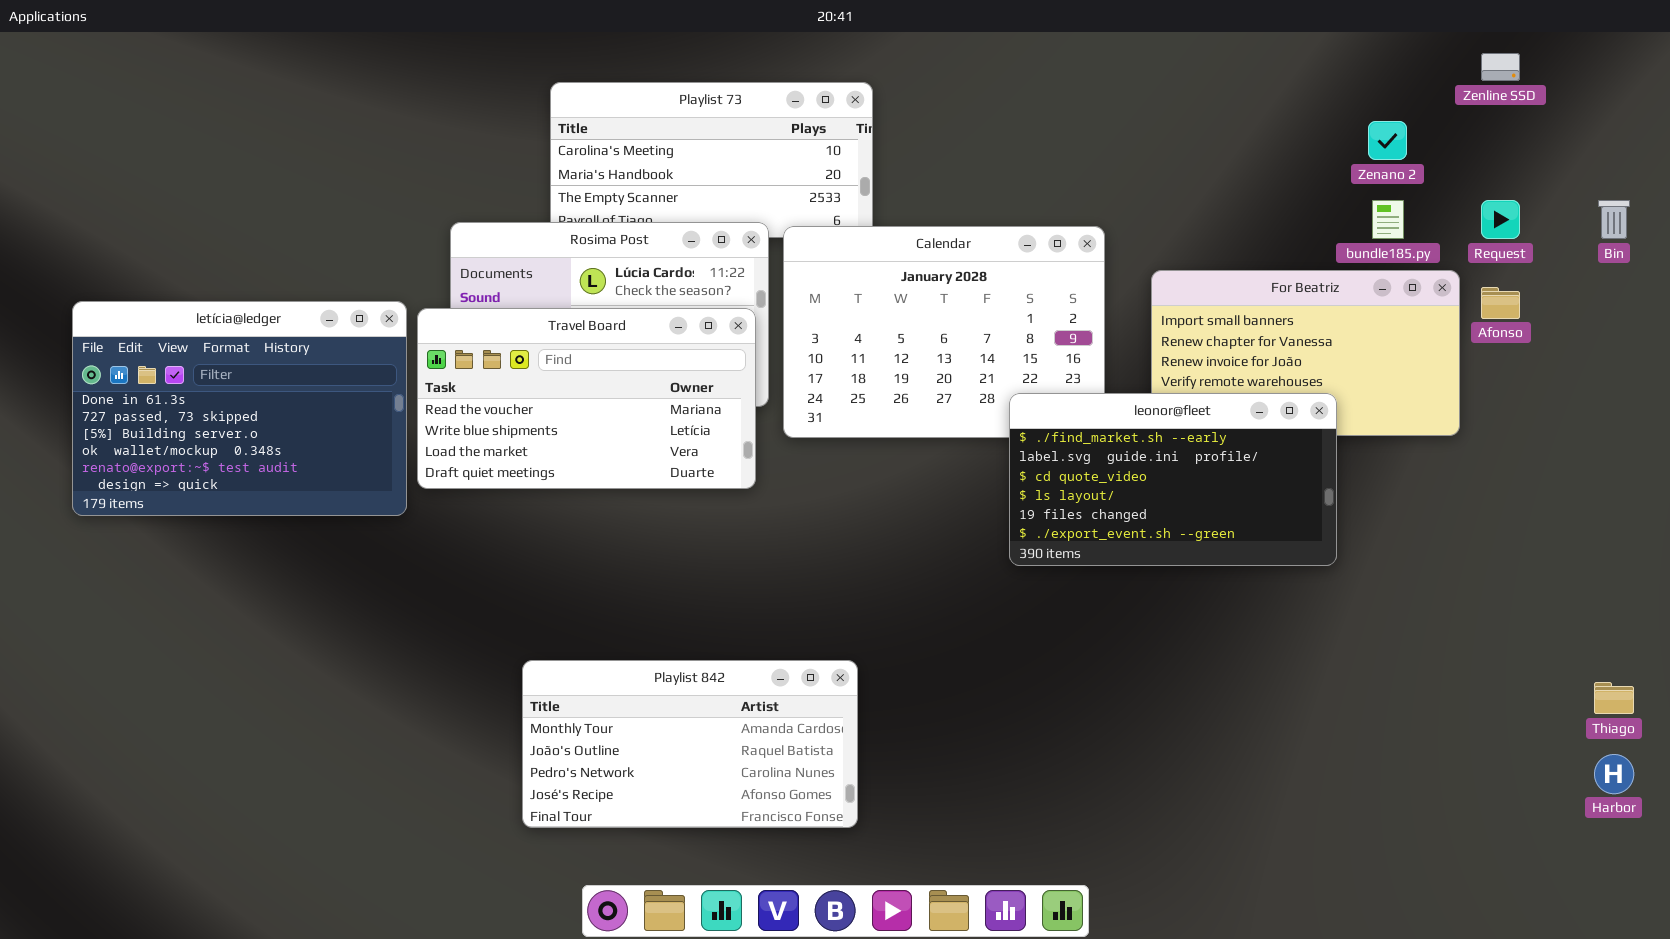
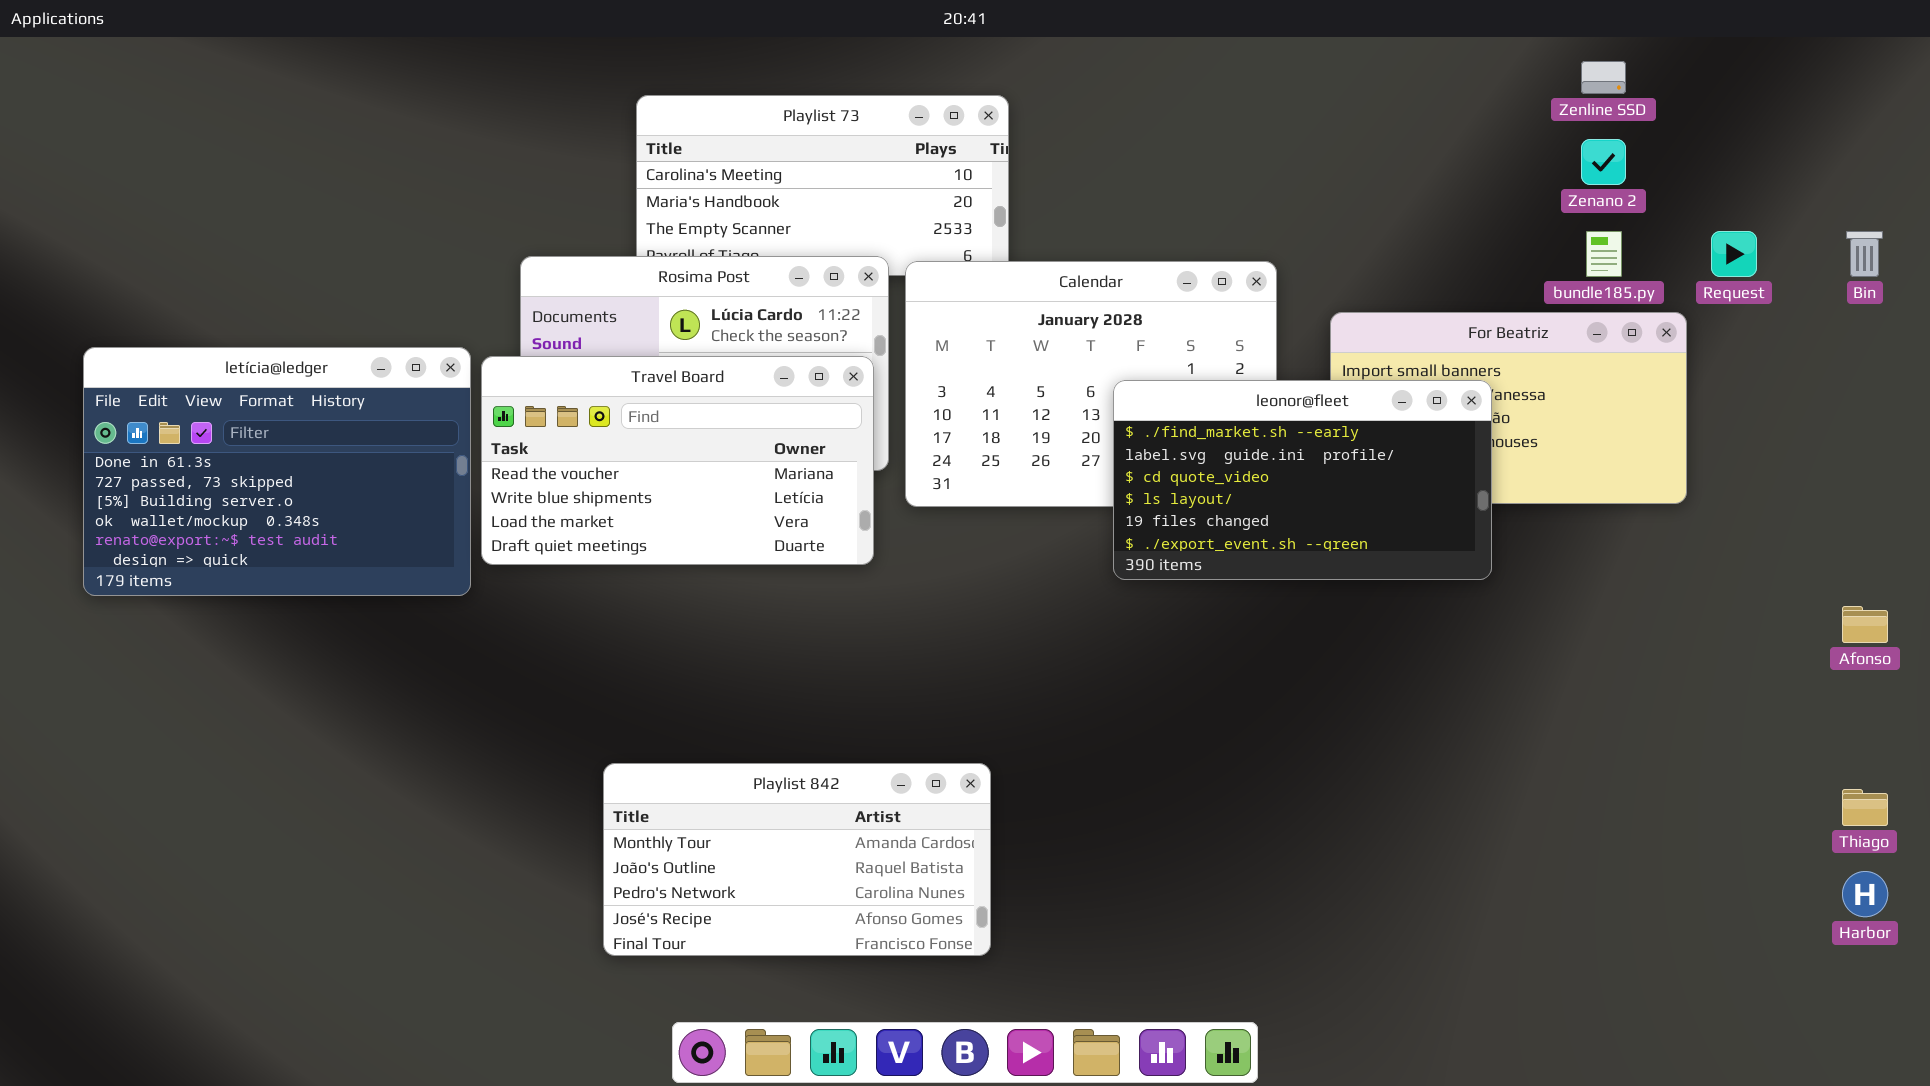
Zenline SSD: [1481,53,1520,81] -> [1581,61,1626,94], moved
Afonso: [1481,287,1520,319] -> [1842,606,1888,643], moved
leonor@fleet: [1009,393,1337,566] -> [1113,380,1492,580], moved

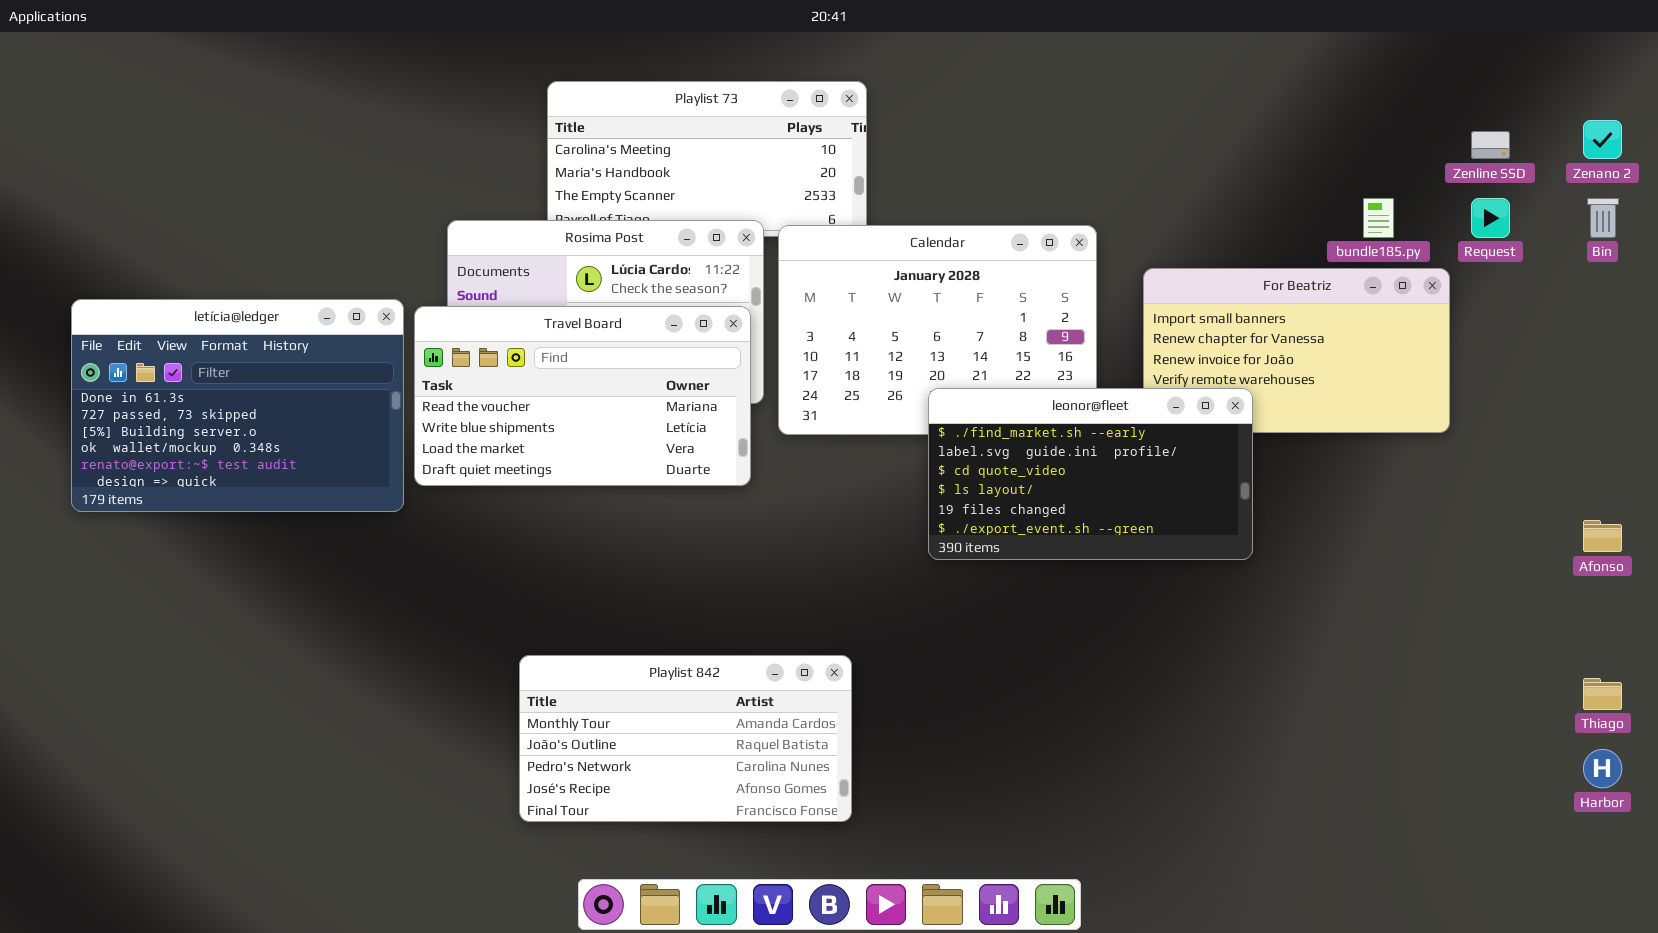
Zenline SSD: [1581,61,1626,94] -> [1471,131,1510,159], moved
Zenano 2: [1581,139,1626,185] -> [1583,120,1622,159], moved
leonor@fleet: [1113,380,1492,580] -> [928,388,1253,560], moved

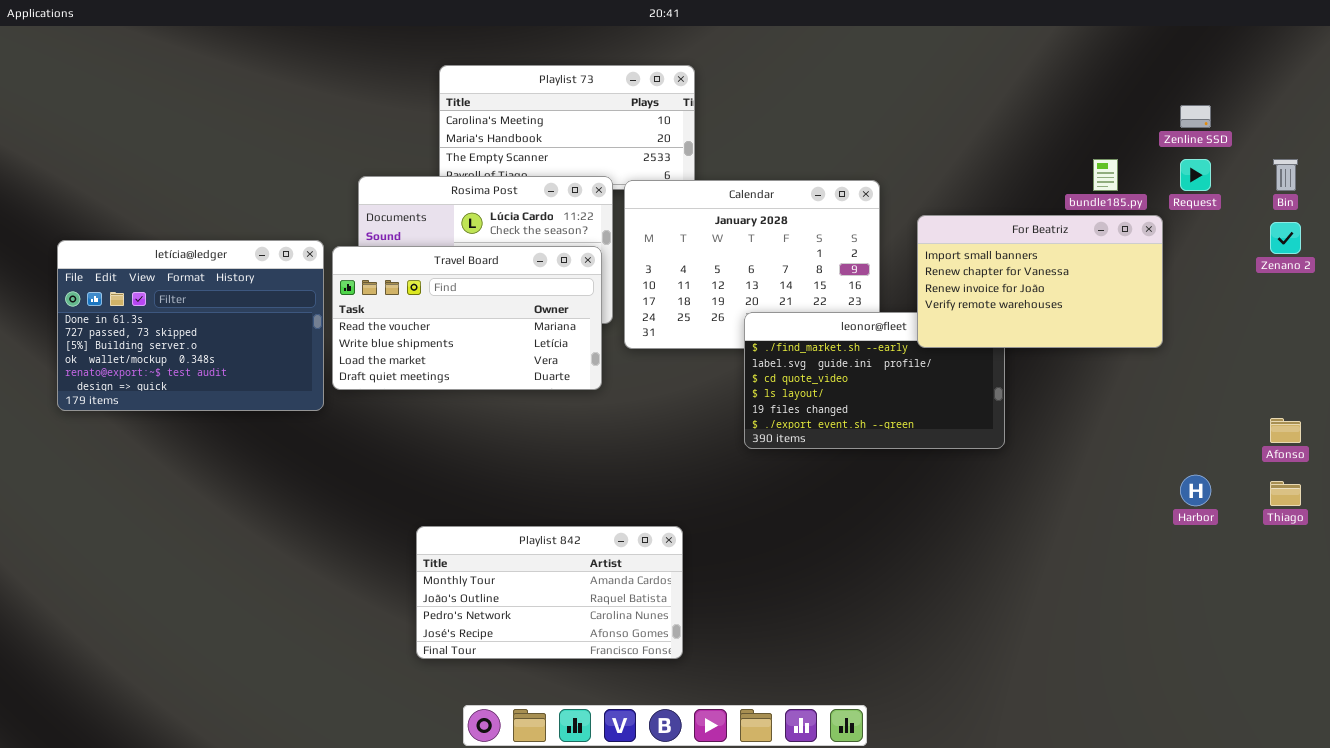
Zenano 2: [1583,120,1622,159] -> [1270,222,1301,254], moved
For Beatriz: [1143,268,1450,433] -> [917,215,1163,348], raised
Thiago: [1583,678,1622,710] -> [1270,481,1301,506], moved
Harbor: [1583,749,1622,788] -> [1180,475,1211,506], moved

